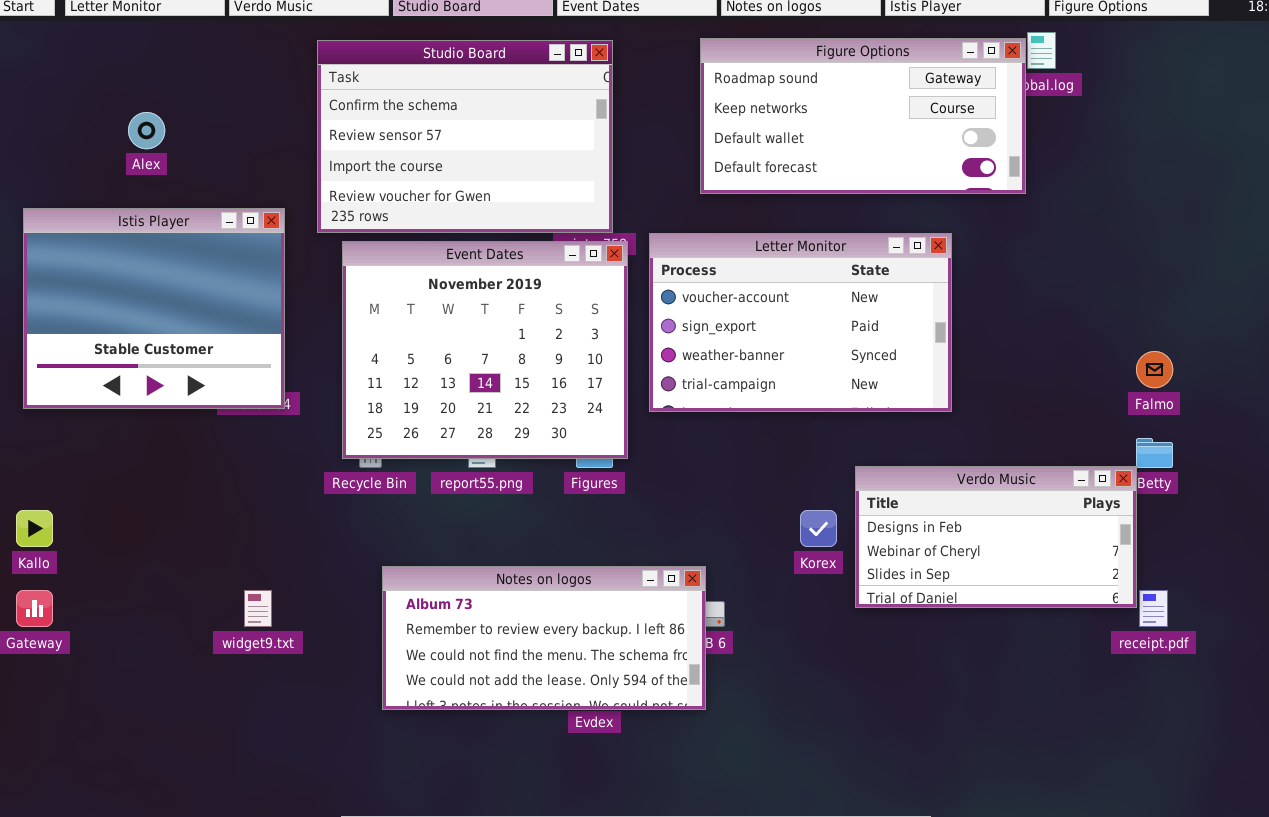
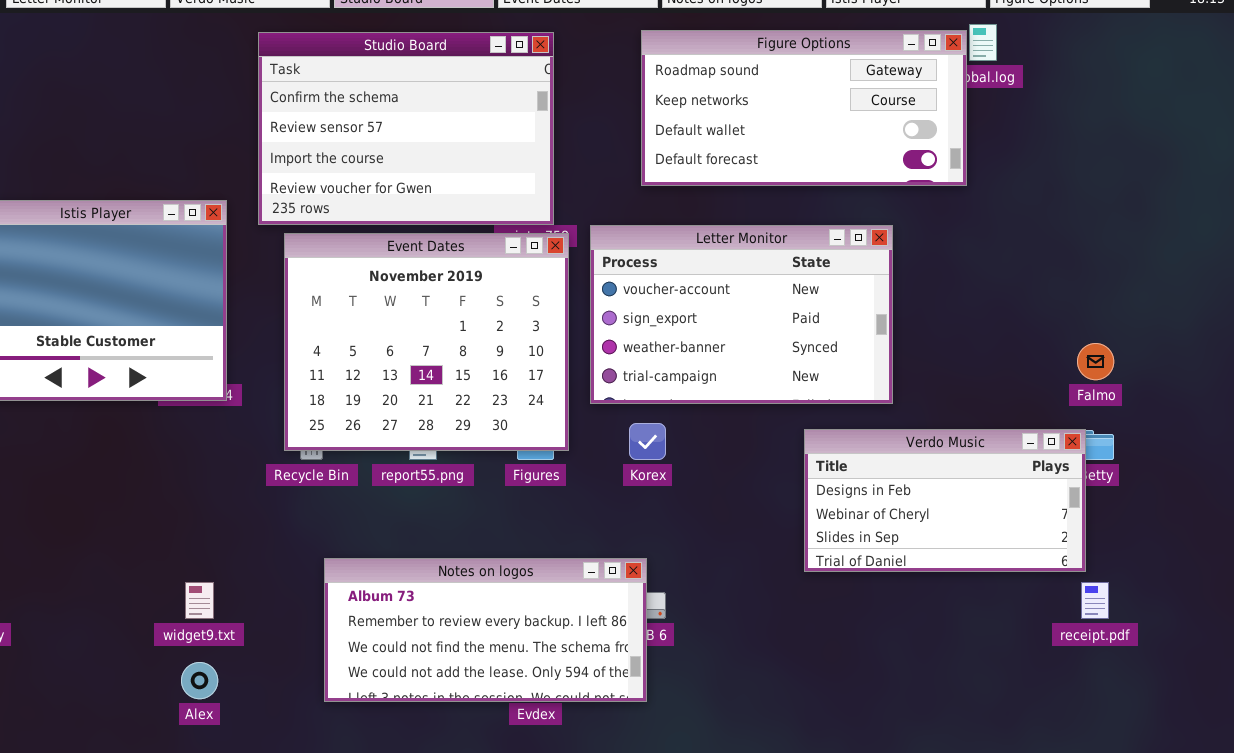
Alex: [128,112,165,149] -> [181,662,218,699], moved
Verdo Music: [855,466,1137,608] -> [804,429,1086,572], moved
Korex: [800,510,837,547] -> [629,423,666,460], moved

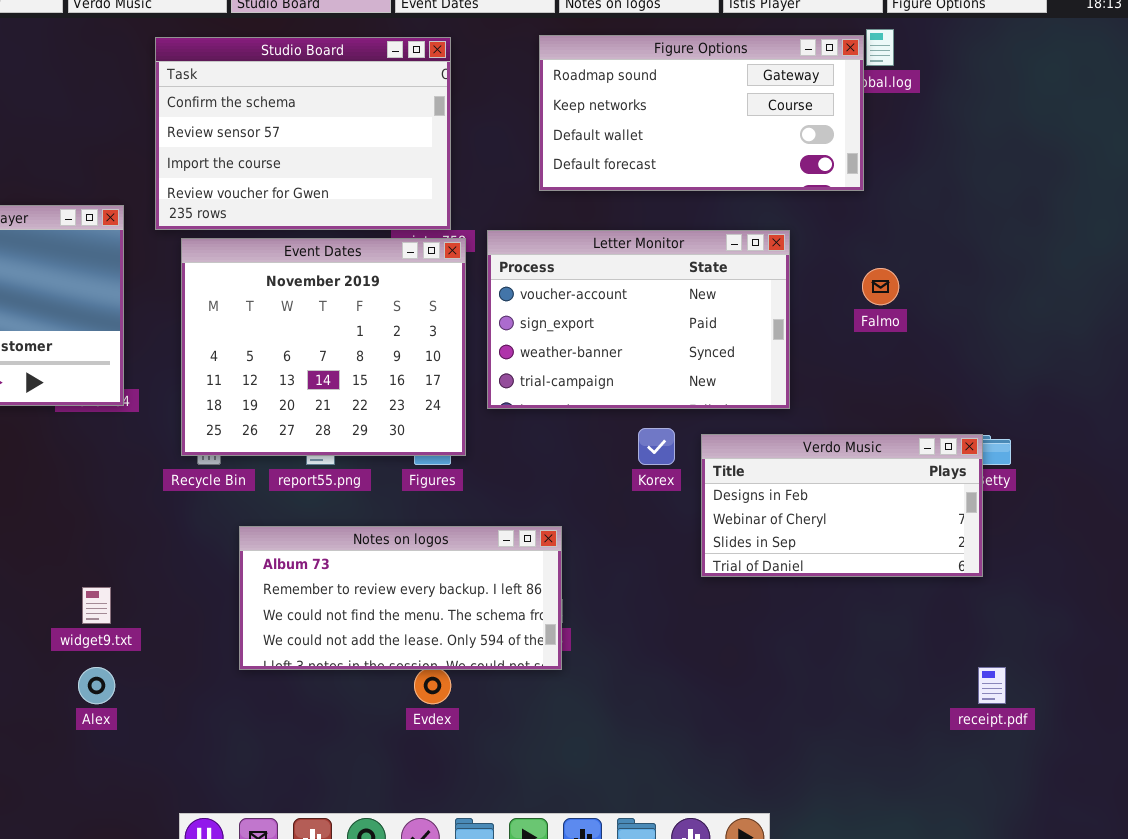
Falmo: [1077,343,1114,380] -> [862,268,899,305], moved
Korex: [629,423,666,460] -> [638,428,675,465], moved
Notes on logos: [324,558,647,702] -> [239,526,562,670], moved
receipt.pdf: [1081,582,1109,619] -> [978,667,1006,704], moved

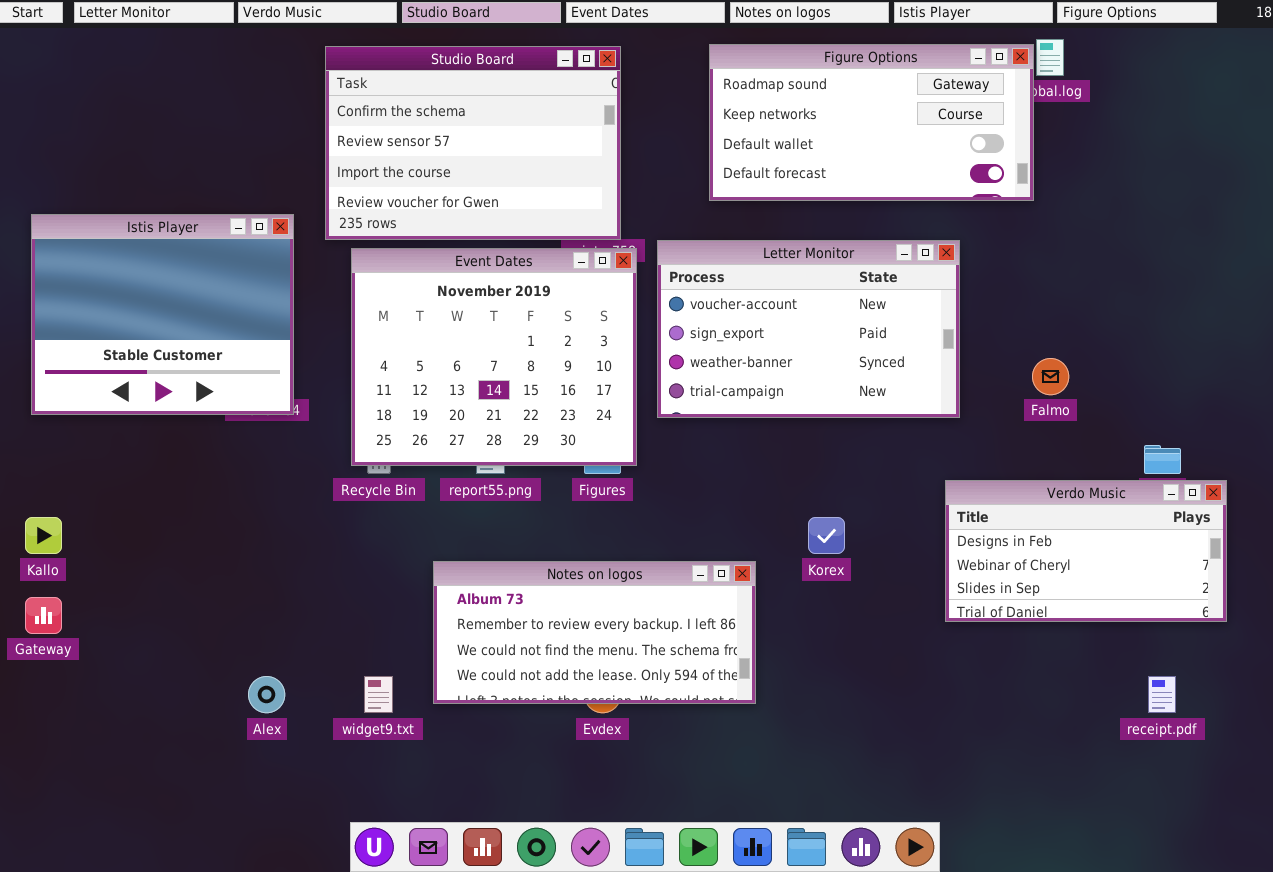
Falmo: [862,268,899,305] -> [1032,358,1069,395], moved
Korex: [638,428,675,465] -> [808,517,845,554], moved
Verdo Music: [701,434,983,577] -> [945,480,1227,622], moved
Notes on logos: [239,526,562,670] -> [433,561,756,704], moved
widget9.txt: [82,587,111,624] -> [364,676,393,713], moved

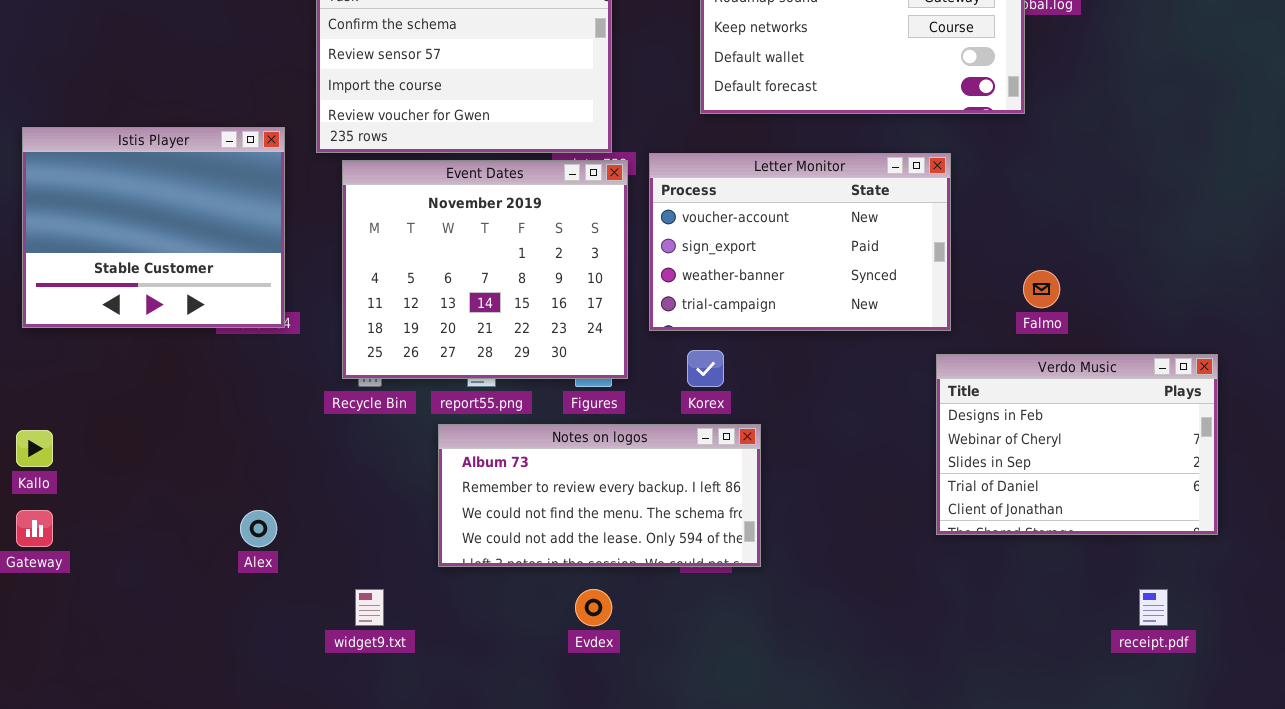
Verdo Music: [945,480,1227,622] -> [936,354,1218,535], resized
Korex: [808,517,845,554] -> [687,350,724,387], moved
Notes on logos: [433,561,756,704] -> [438,424,761,567], moved
Alex: [248,676,285,713] -> [240,510,277,547], moved

